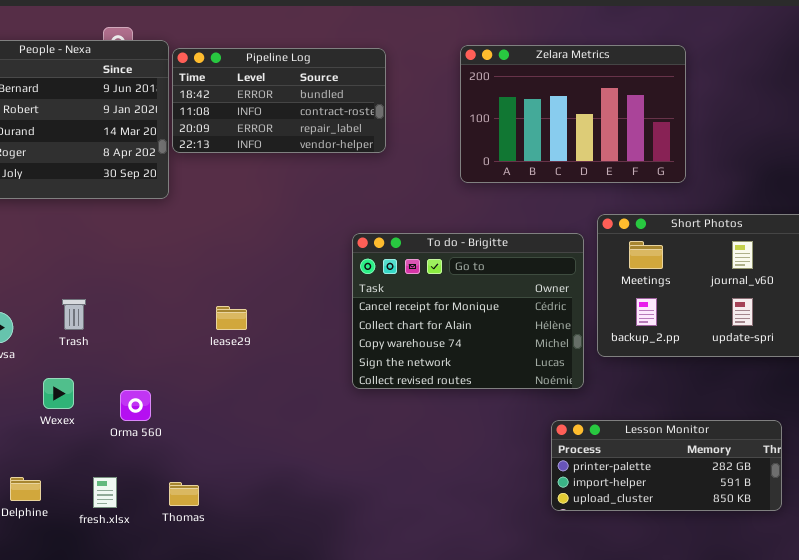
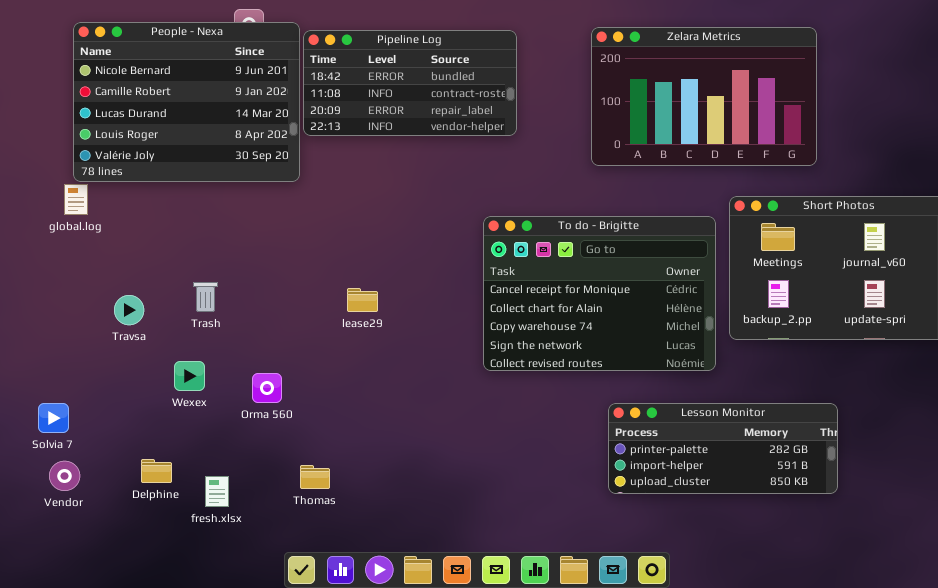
Lesson Monitor: [551,420,782,511] -> [608,403,838,494], moved
fresh.xlsx: [93,477,117,508] -> [205,476,229,507], moved

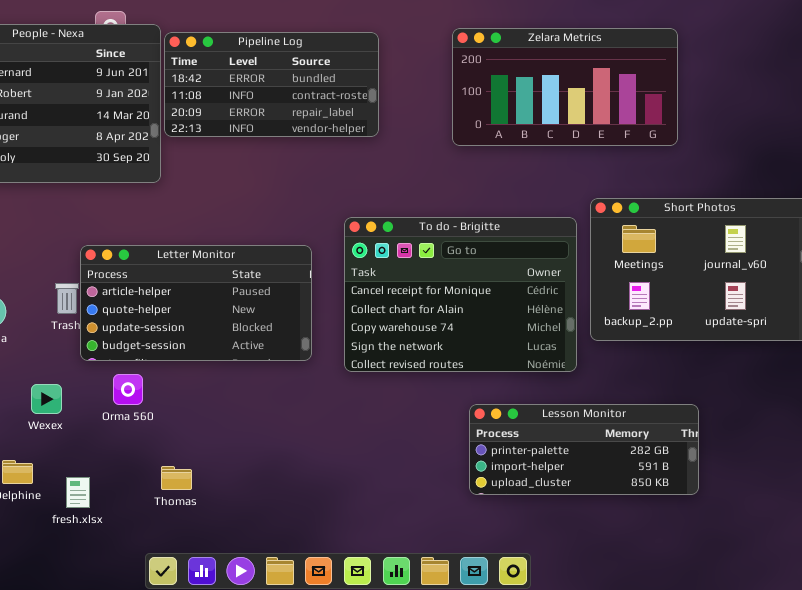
Zelara Metrics: [591,27,817,166] -> [452,28,678,146], resized
Letter Monitor: none -> [80,245,312,361], opened
Wexex: [174,361,205,391] -> [31,384,62,414], moved

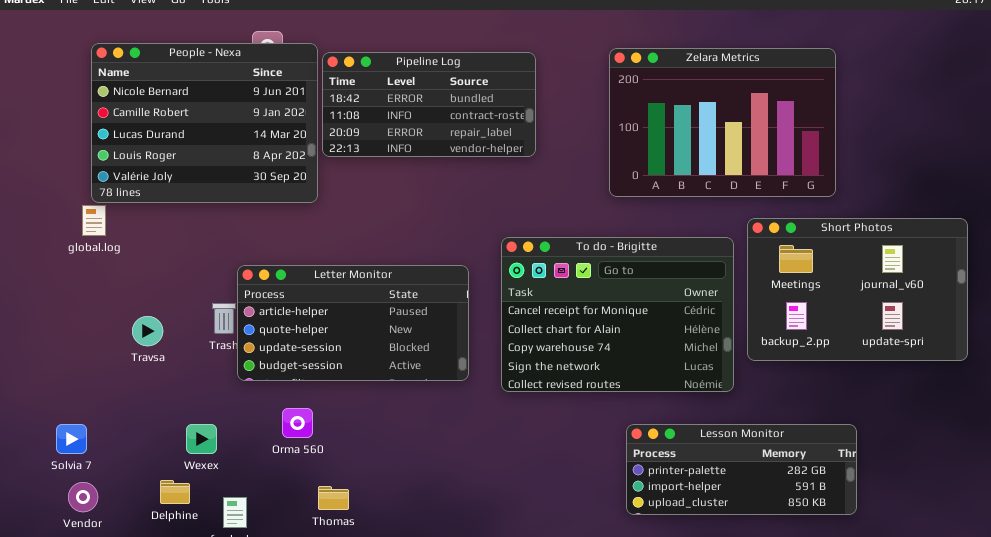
Zelara Metrics: [452,28,678,146] -> [609,48,836,197], resized
Orma 560: [113,374,143,405] -> [282,408,313,438], moved
Wexex: [31,384,62,414] -> [186,424,217,454], moved

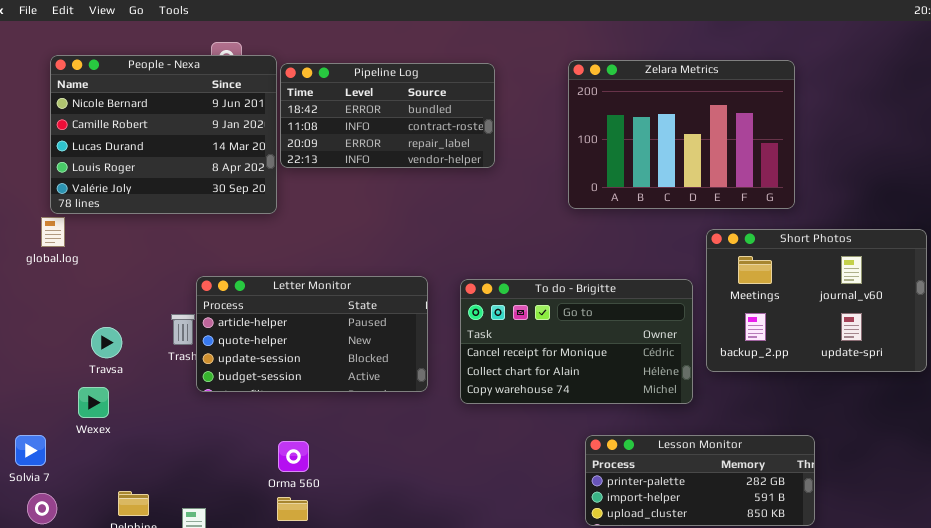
To do - Brigitte: [501,237,734,392] -> [460,279,693,404], resized
Orma 560: [282,408,313,438] -> [278,441,309,472], moved
Wexex: [186,424,217,454] -> [78,387,109,418], moved

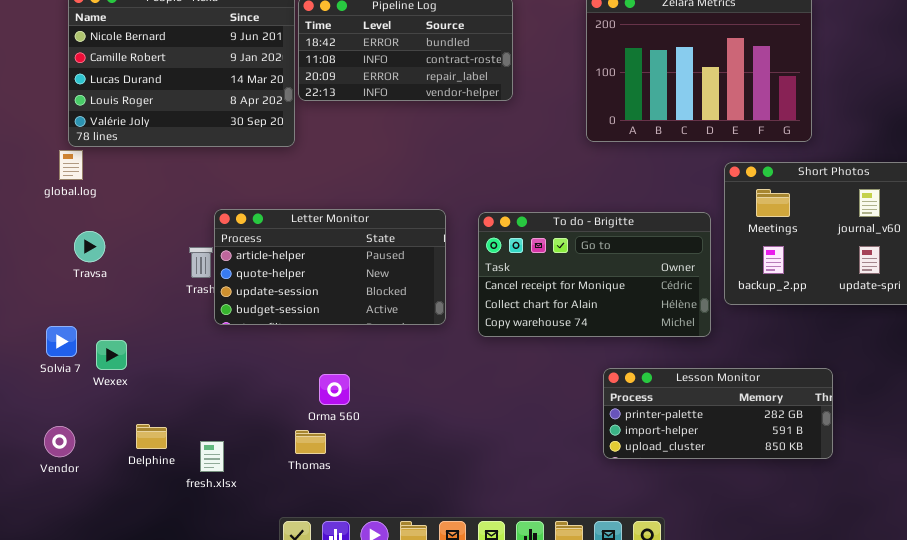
Travsa: [91,327,122,358] -> [74,231,105,262], moved
Wexex: [78,387,109,418] -> [96,340,127,370], moved
Solvia 7: [15,435,46,466] -> [46,326,77,357], moved
Orma 560: [278,441,309,472] -> [319,374,350,405], moved

